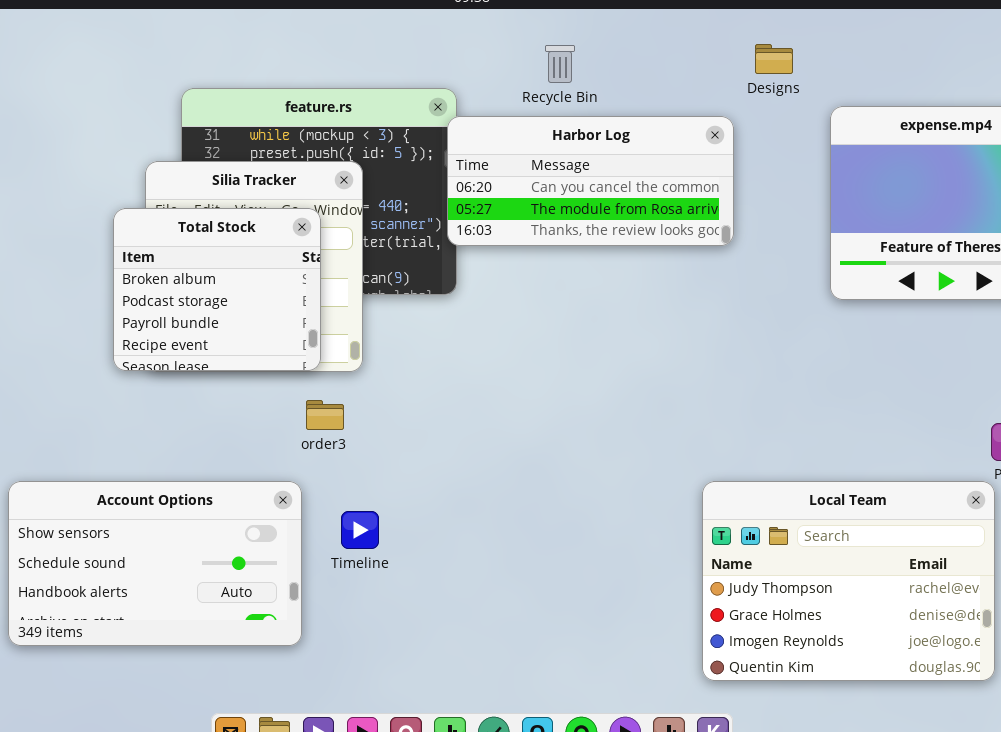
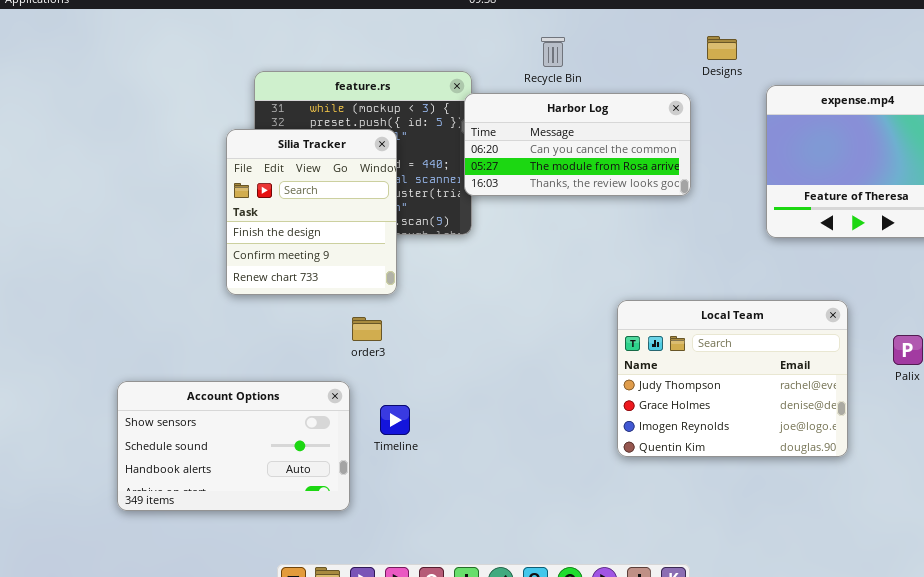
Total Stock: [113,208,321,371] -> none, closed
Local Team: [702,481,995,681] -> [617,300,848,457], moved

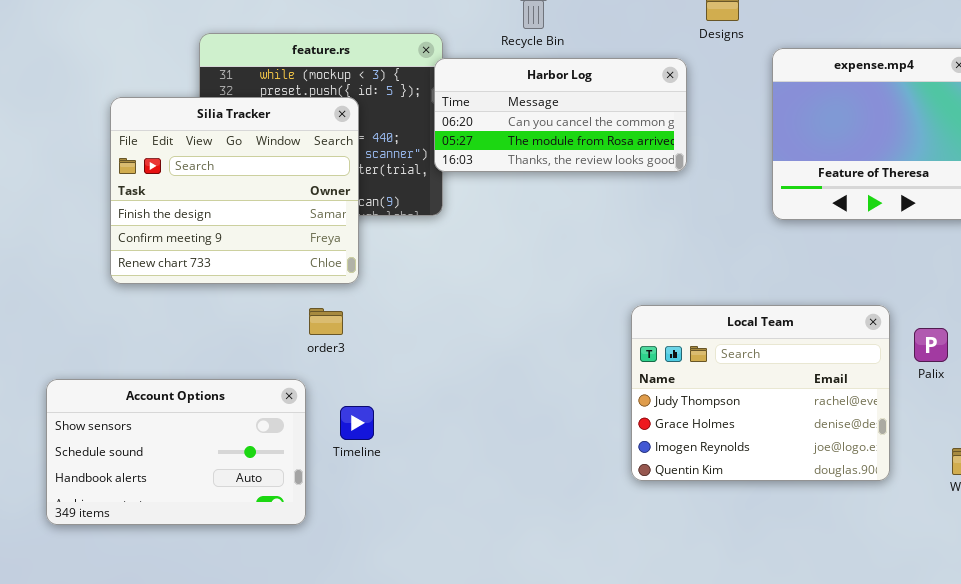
Silia Tracker: [226,129,397,295] -> [110,97,359,284], resized
Local Team: [617,300,848,457] -> [631,305,890,481], moved

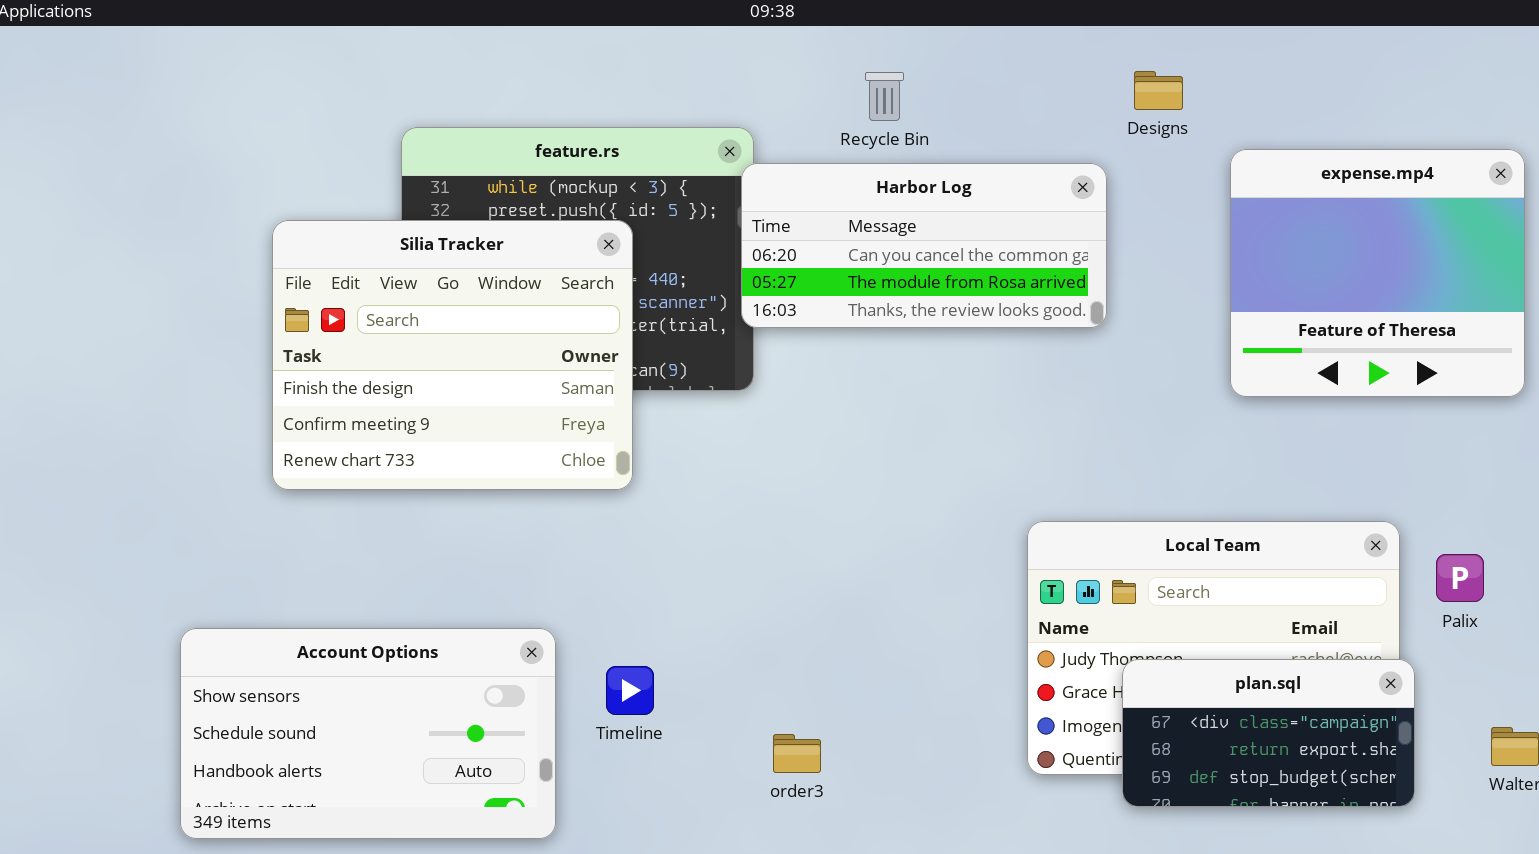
order3: [309,308,343,335] -> [773,734,821,773], moved
plan.sql: none -> [1122,659,1415,807], opened

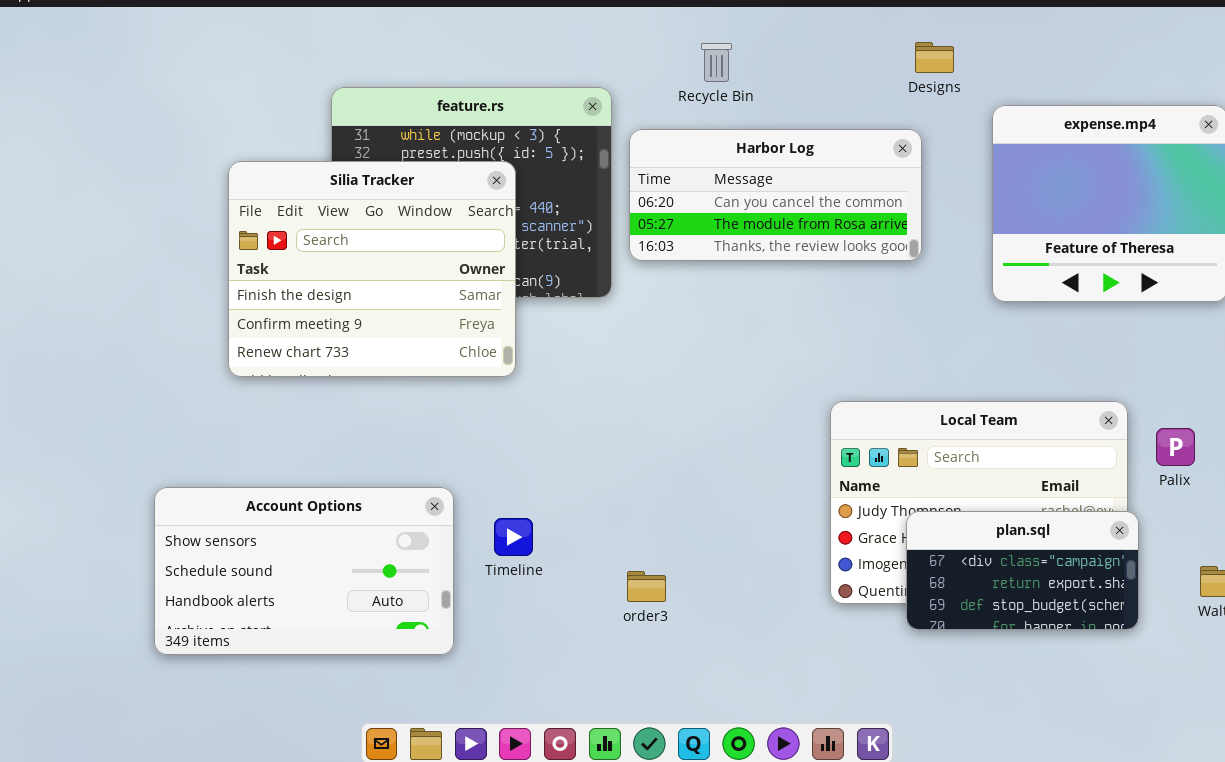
Harbor Log: [741,163,1107,328] -> [629,129,922,261], moved

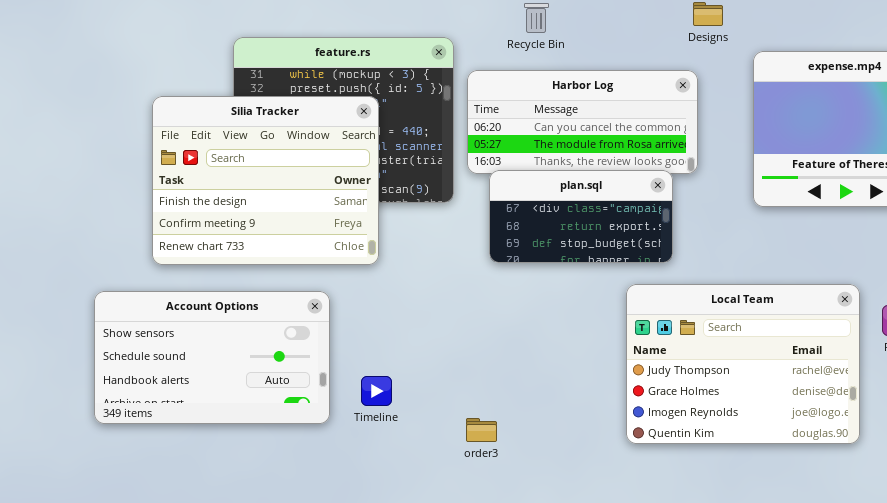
Account Options: [154,487,454,655] -> [94,291,330,424], moved
plan.sql: [906,511,1139,630] -> [489,170,673,263], moved

